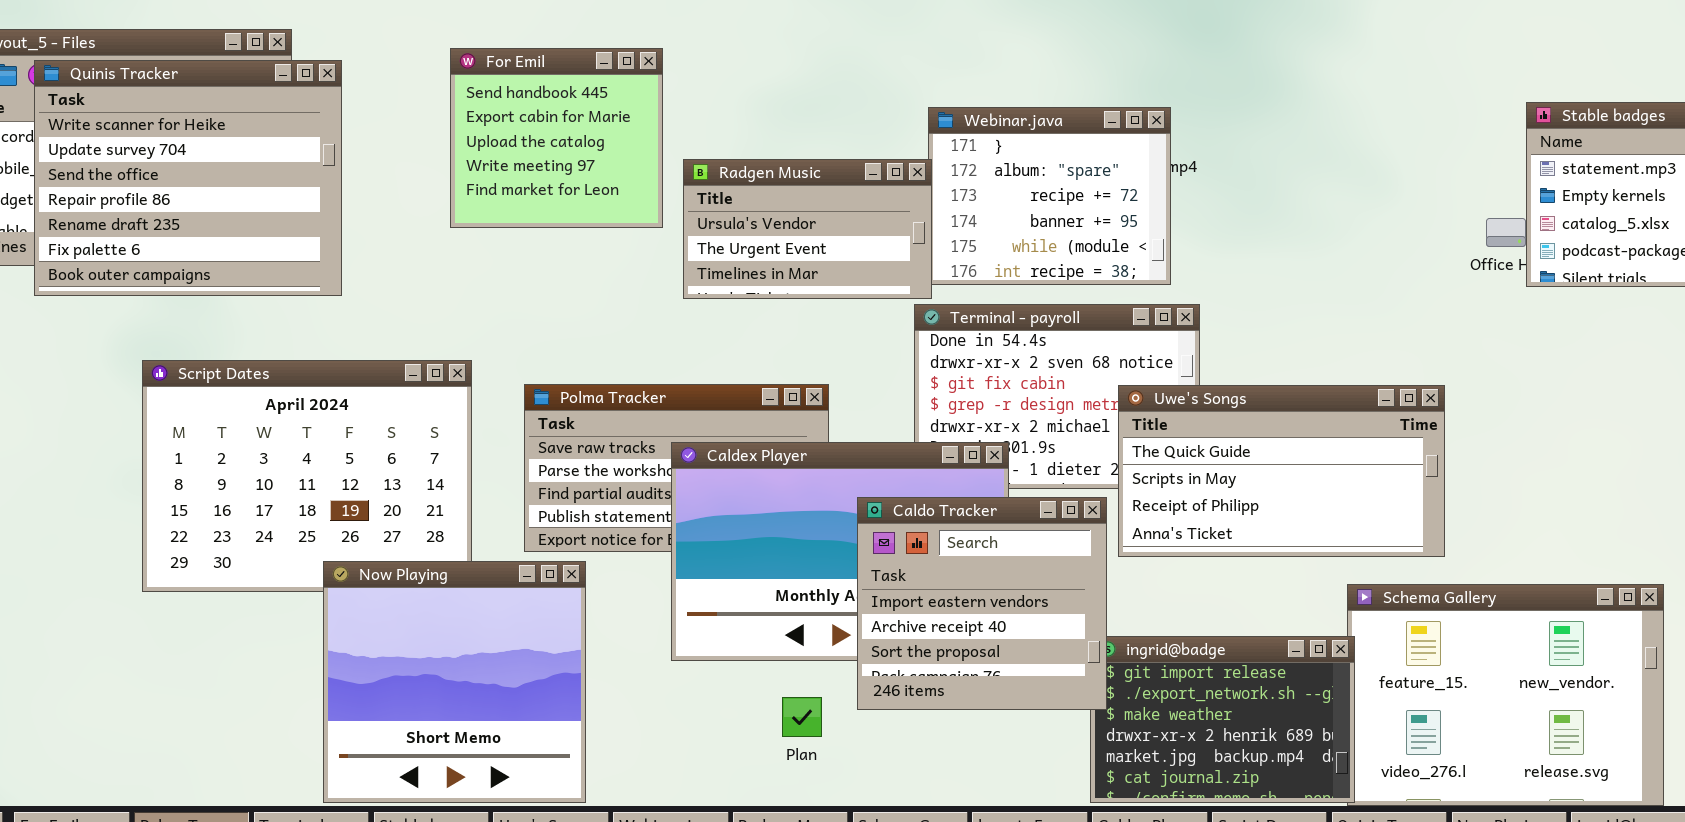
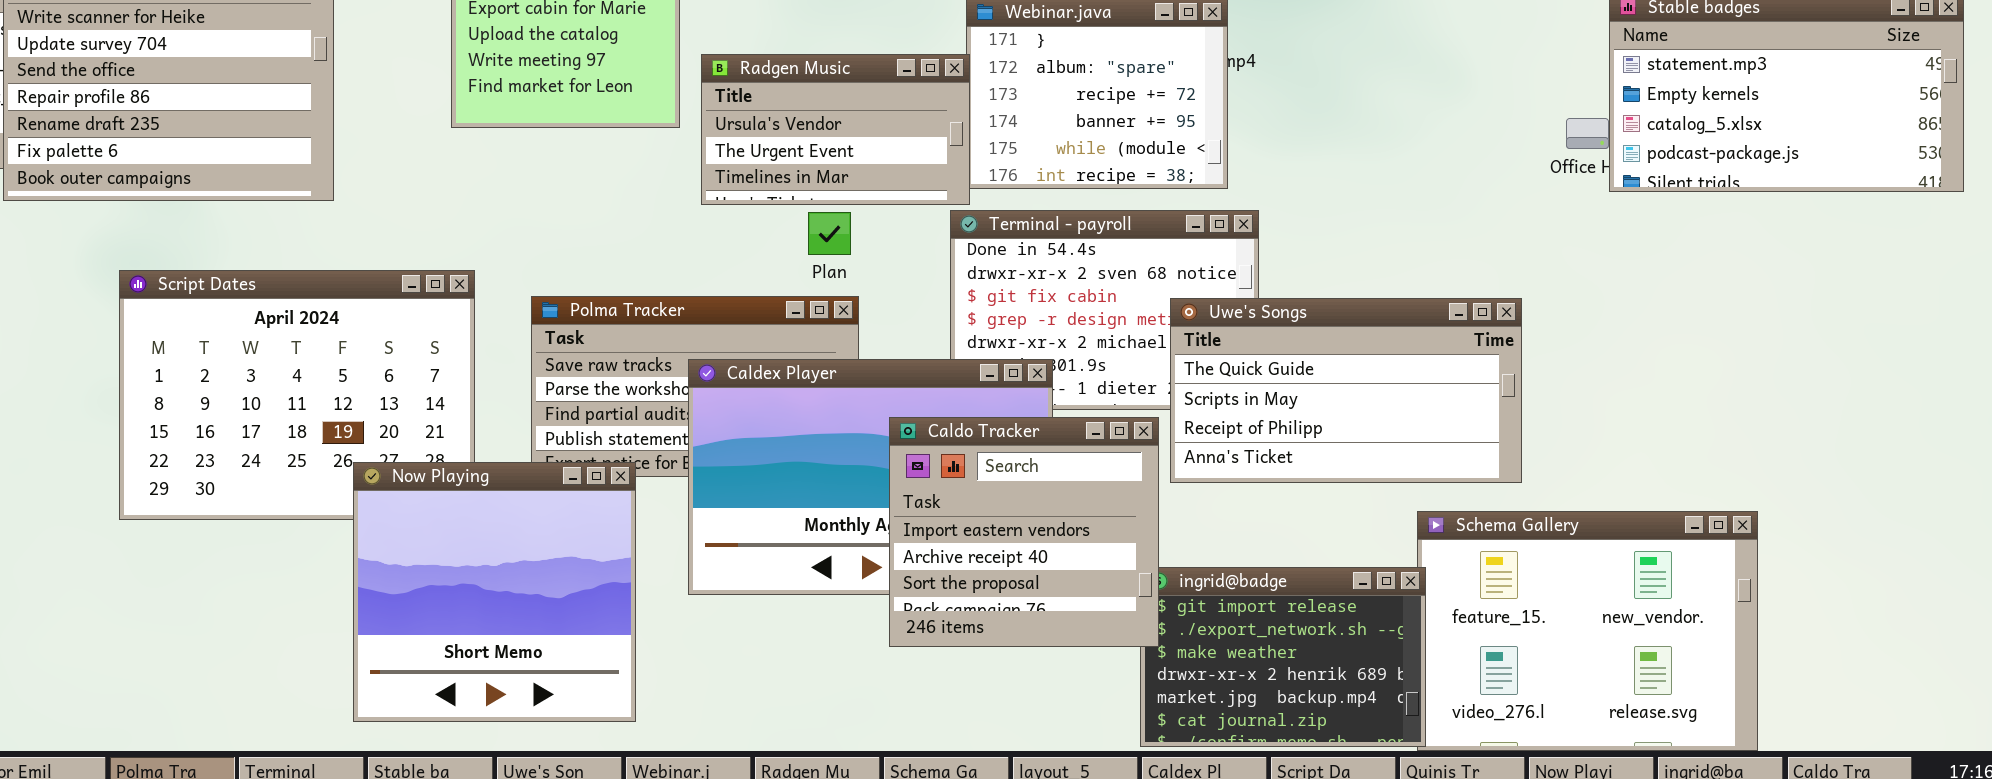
Now Playing: [323,561,586,803] -> [353,462,636,722], moved
Plan: [782,697,822,737] -> [808,212,851,255], moved

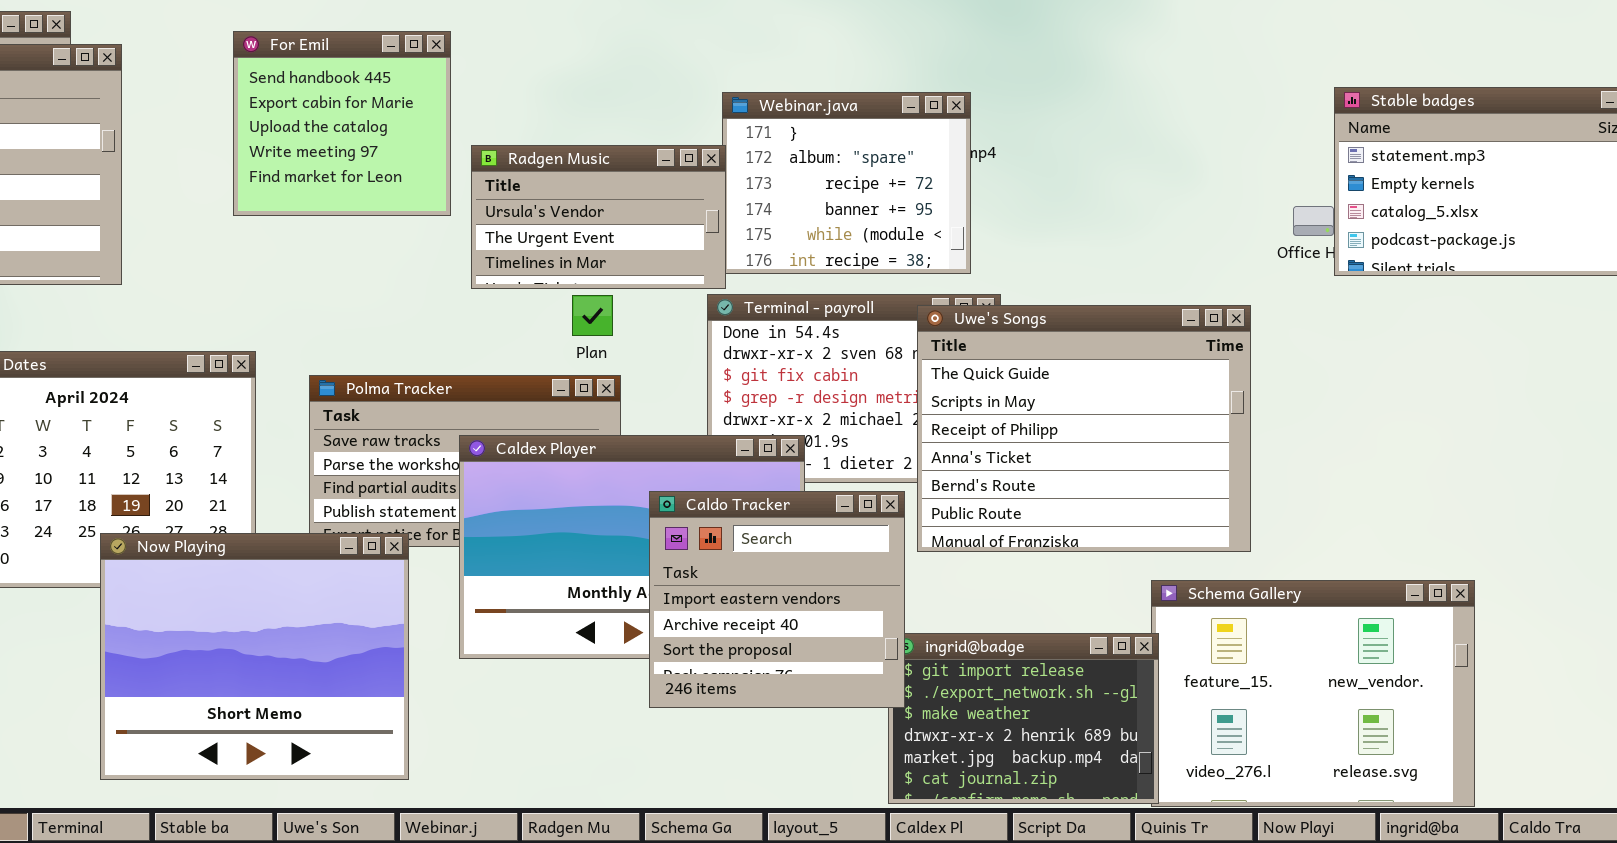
Uwe's Songs: [1170,298,1522,483] -> [917,305,1251,552], resized
Now Playing: [353,462,636,722] -> [100,533,409,780], resized

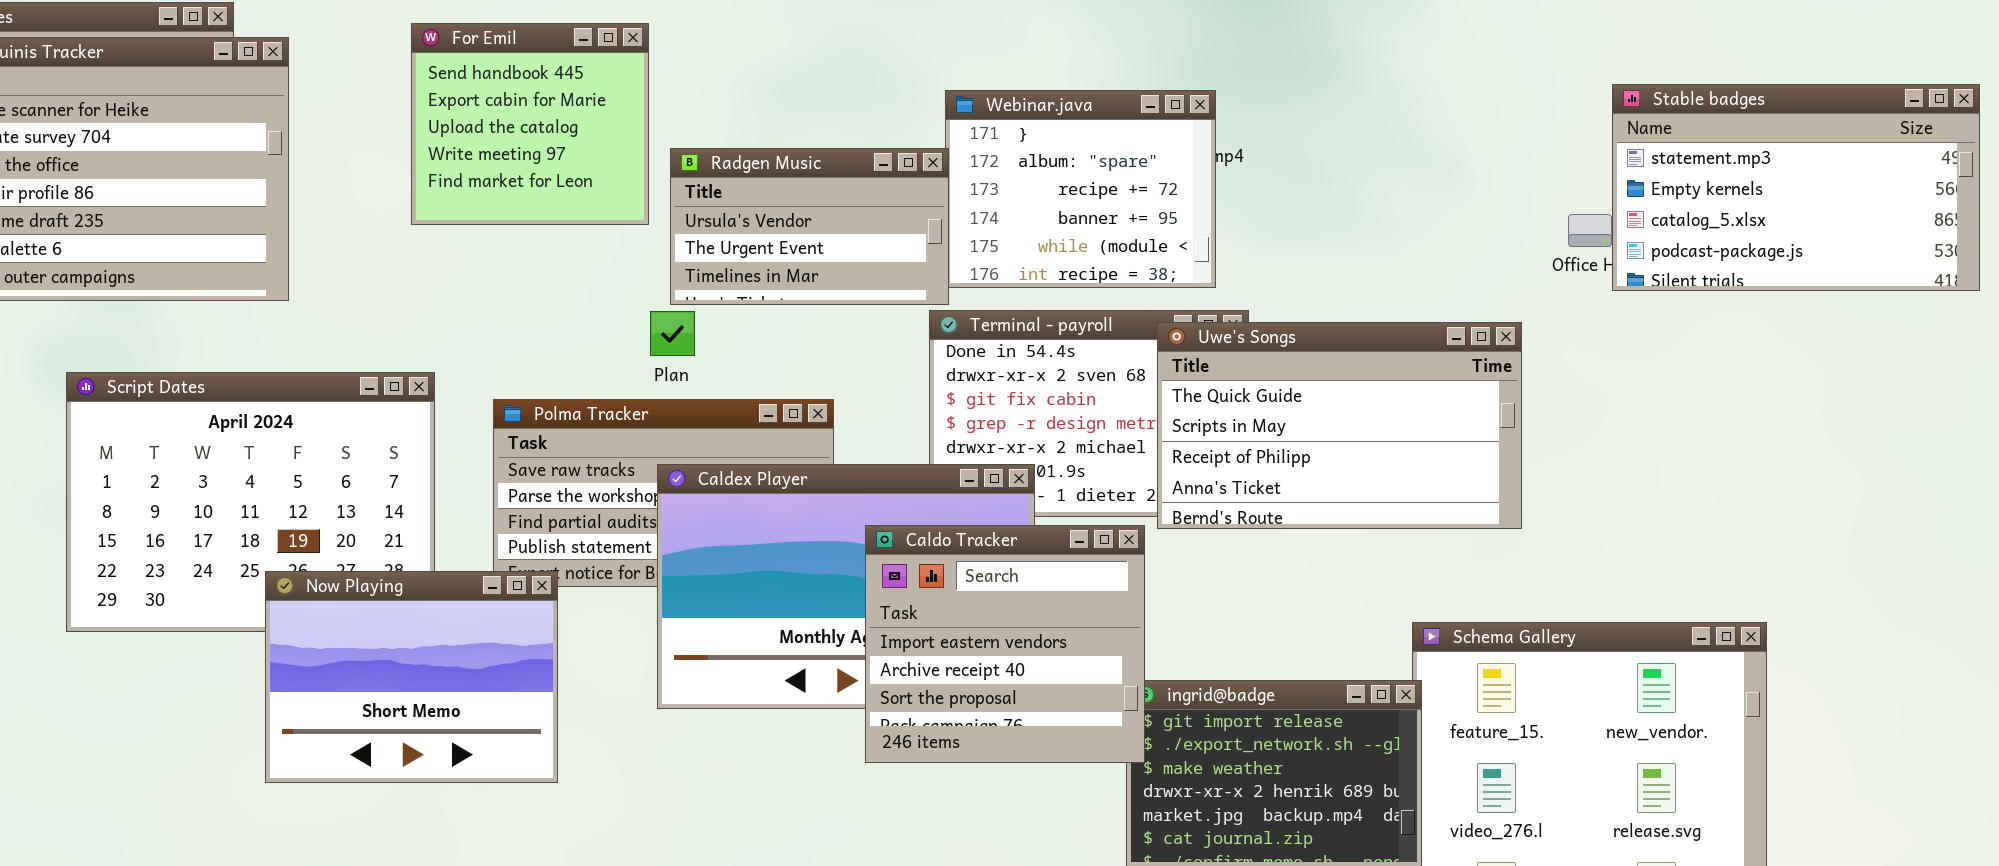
Plan: [572,295,613,336] -> [650,311,695,356], moved
Uwe's Songs: [917,305,1251,552] -> [1157,322,1522,529], resized
Now Playing: [100,533,409,780] -> [265,571,558,783], resized

